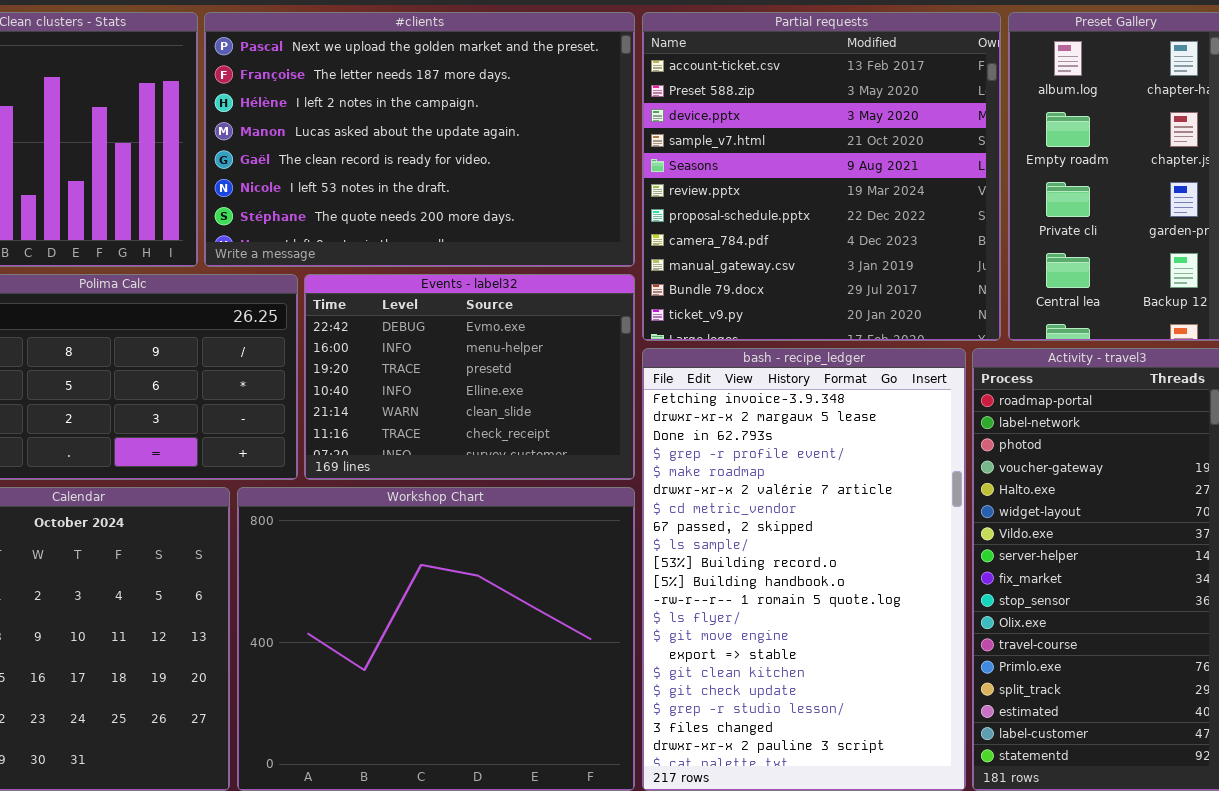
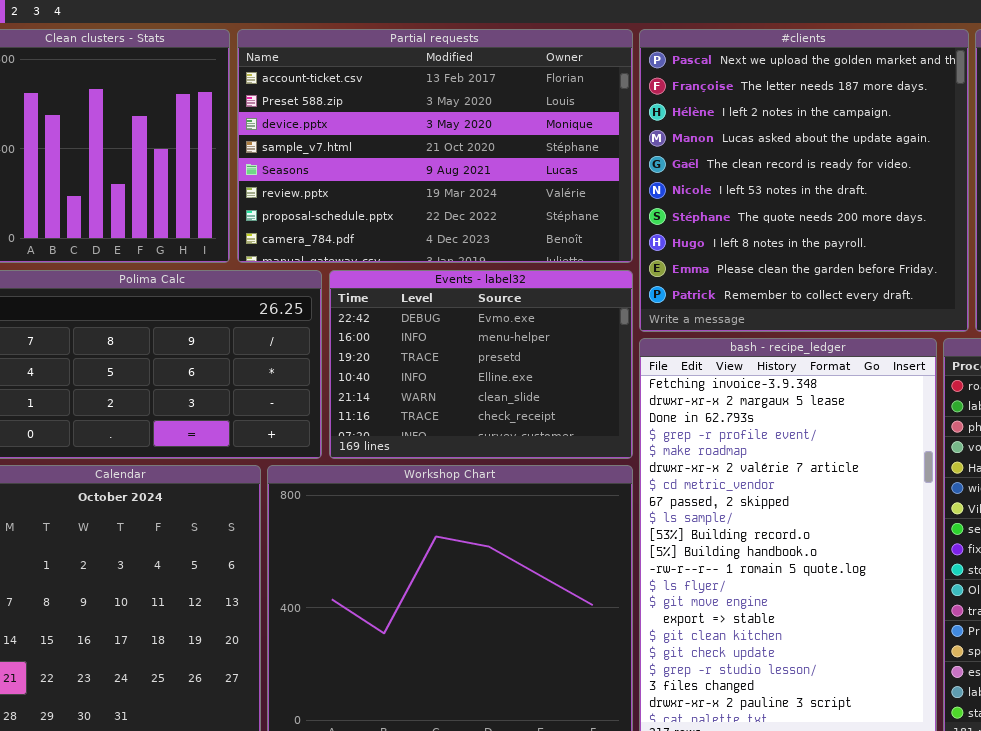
#clients: [204,12,635,267] -> [639,29,969,332], moved, resized
Partial requests: [642,12,1001,341] -> [237,29,633,263], moved, resized

